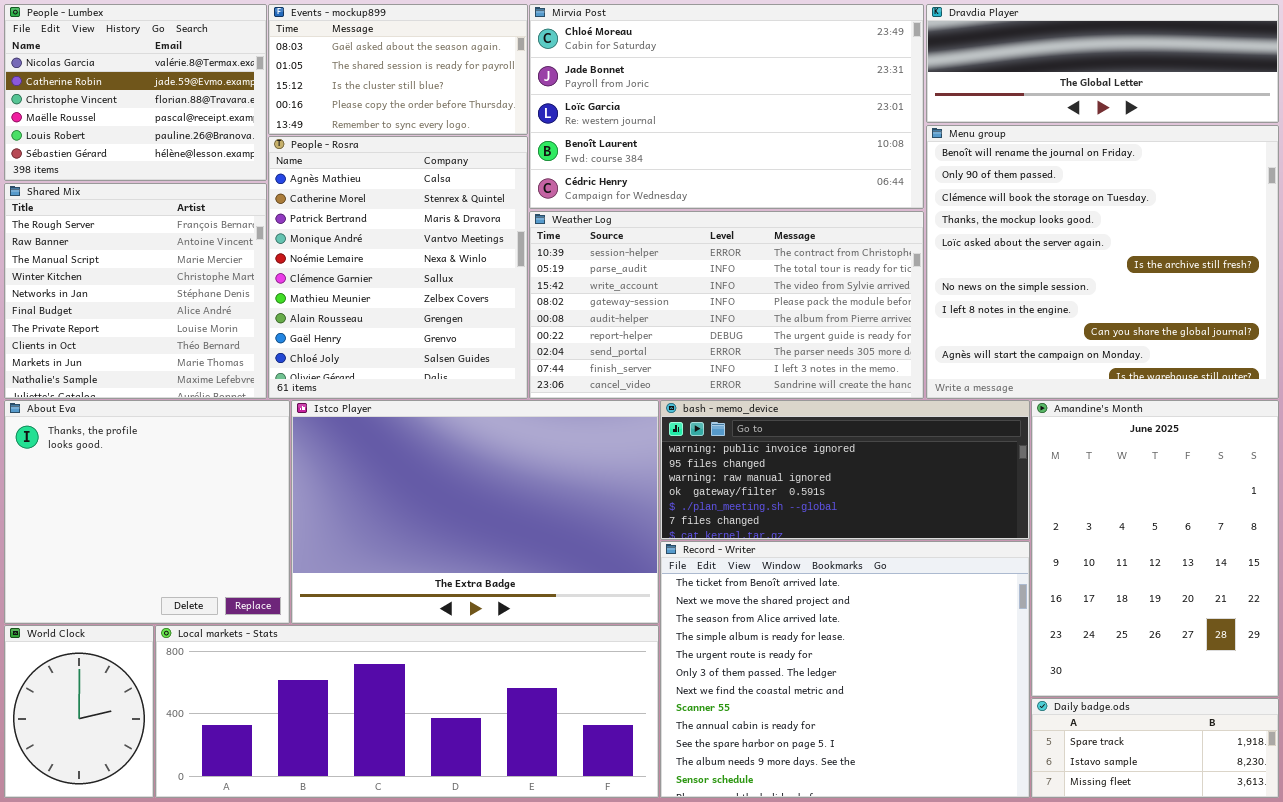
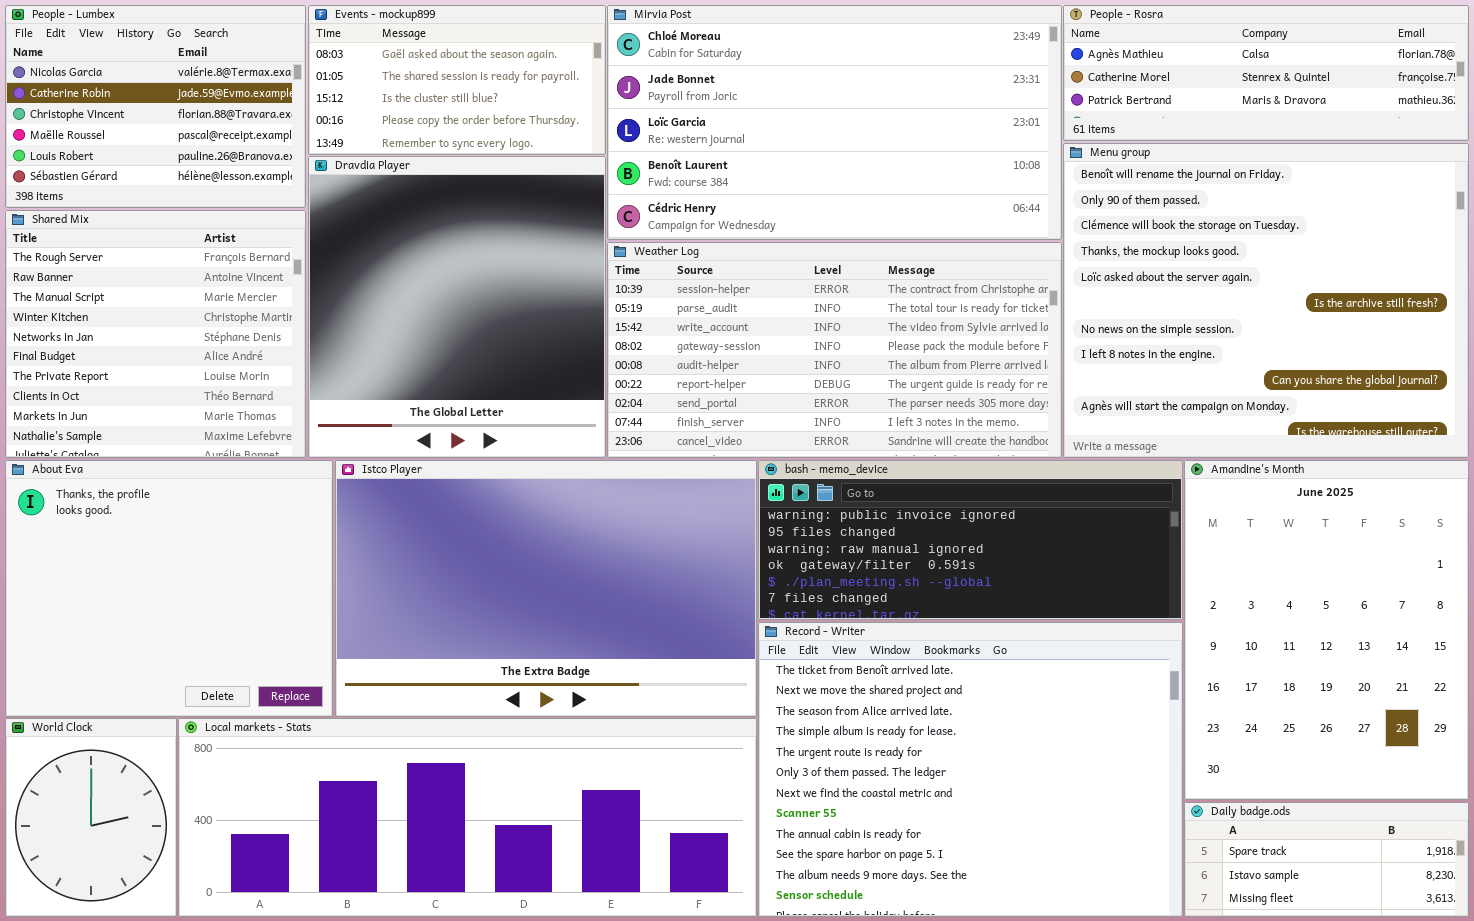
Dravdia Player: [926,4,1279,123] -> [308,156,606,458], moved, resized
People - Rosra: [268,136,528,399] -> [1063,5,1469,141], moved, resized

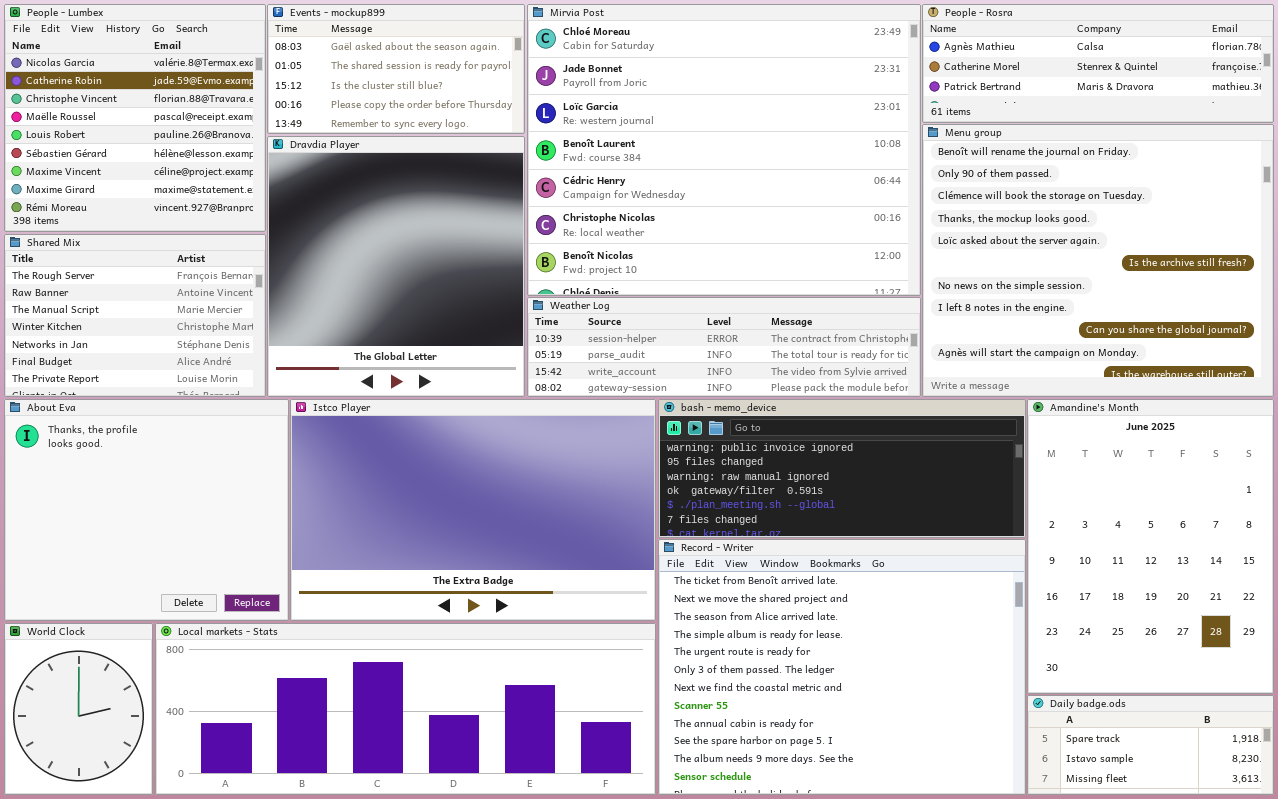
People - Lumbex: [5,5,306,208] -> [4,4,266,232], resized
Mirvia Post: [607,5,1062,240] -> [527,4,921,296], resized
Shared Mix: [5,210,306,458] -> [4,234,266,397], resized
Weather Log: [607,242,1062,458] -> [527,297,921,397], resized

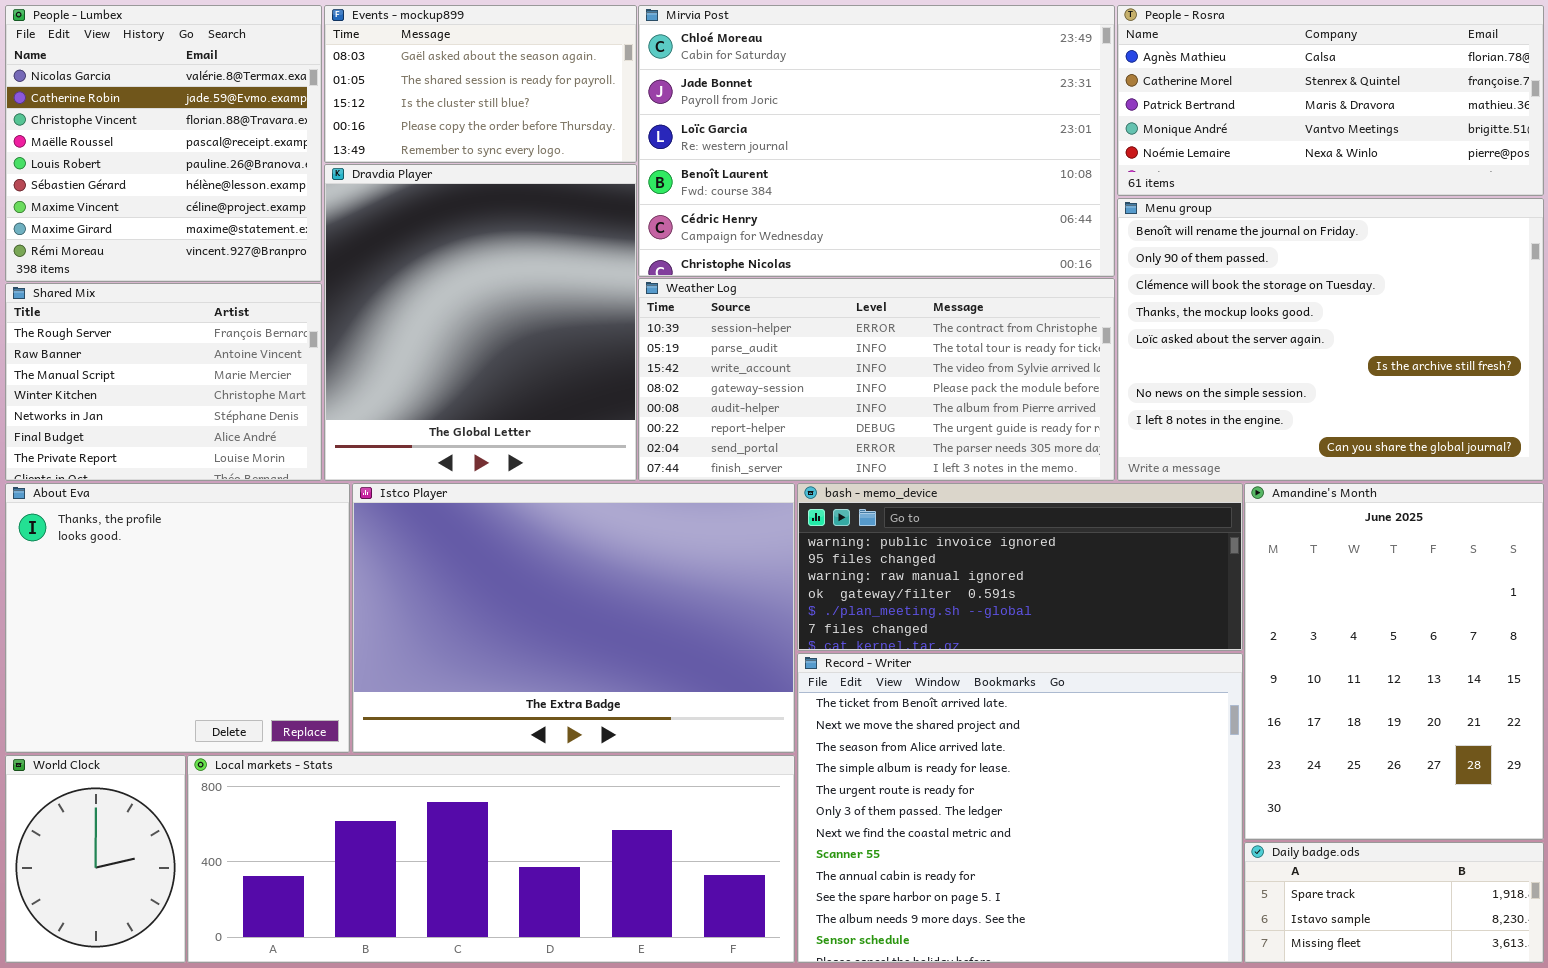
Mirvia Post: [527,4,921,296] -> [638,5,1115,277], resized
People - Rosra: [922,4,1274,123] -> [1117,5,1544,196], resized
Menu group: [922,124,1274,397] -> [1117,198,1544,481], resized
Weather Log: [527,297,921,397] -> [638,278,1115,481], resized

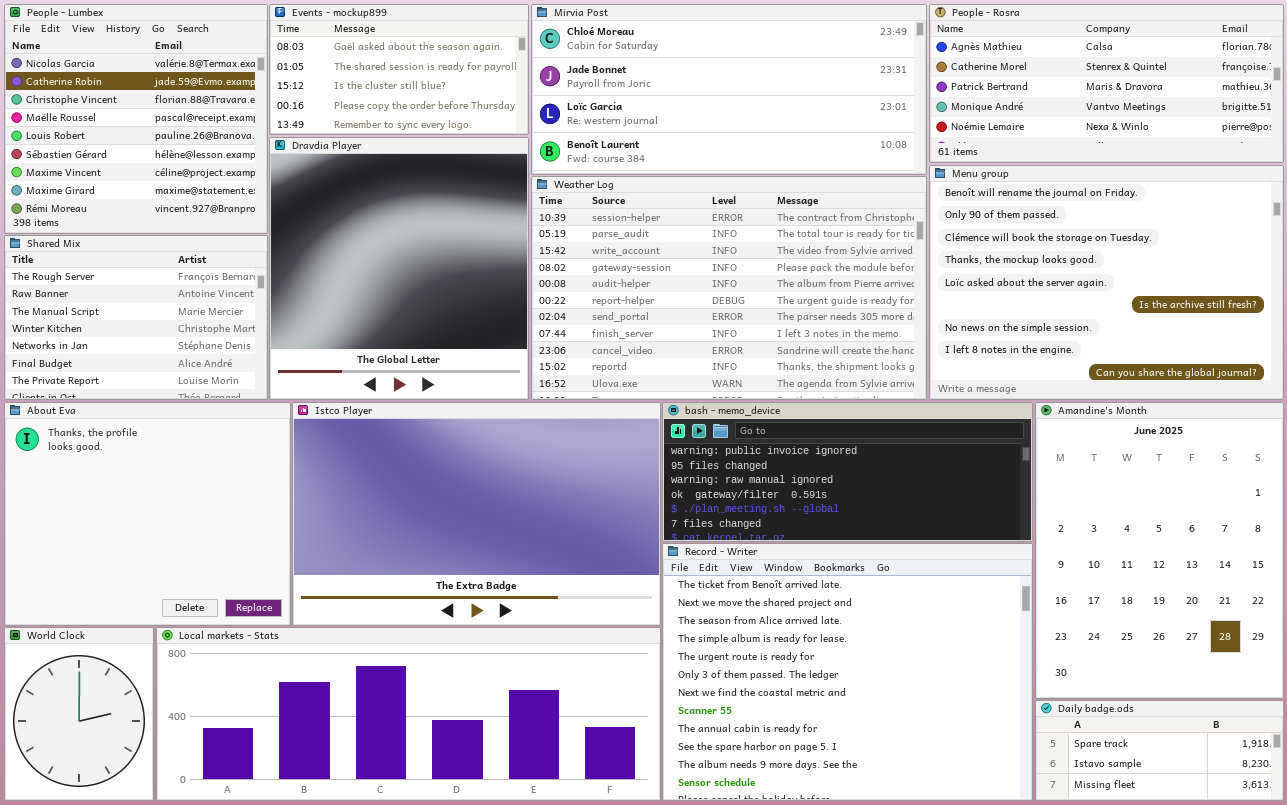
Mirvia Post: [638,5,1115,277] -> [531,4,927,175], resized
Weather Log: [638,278,1115,481] -> [531,176,927,400], resized

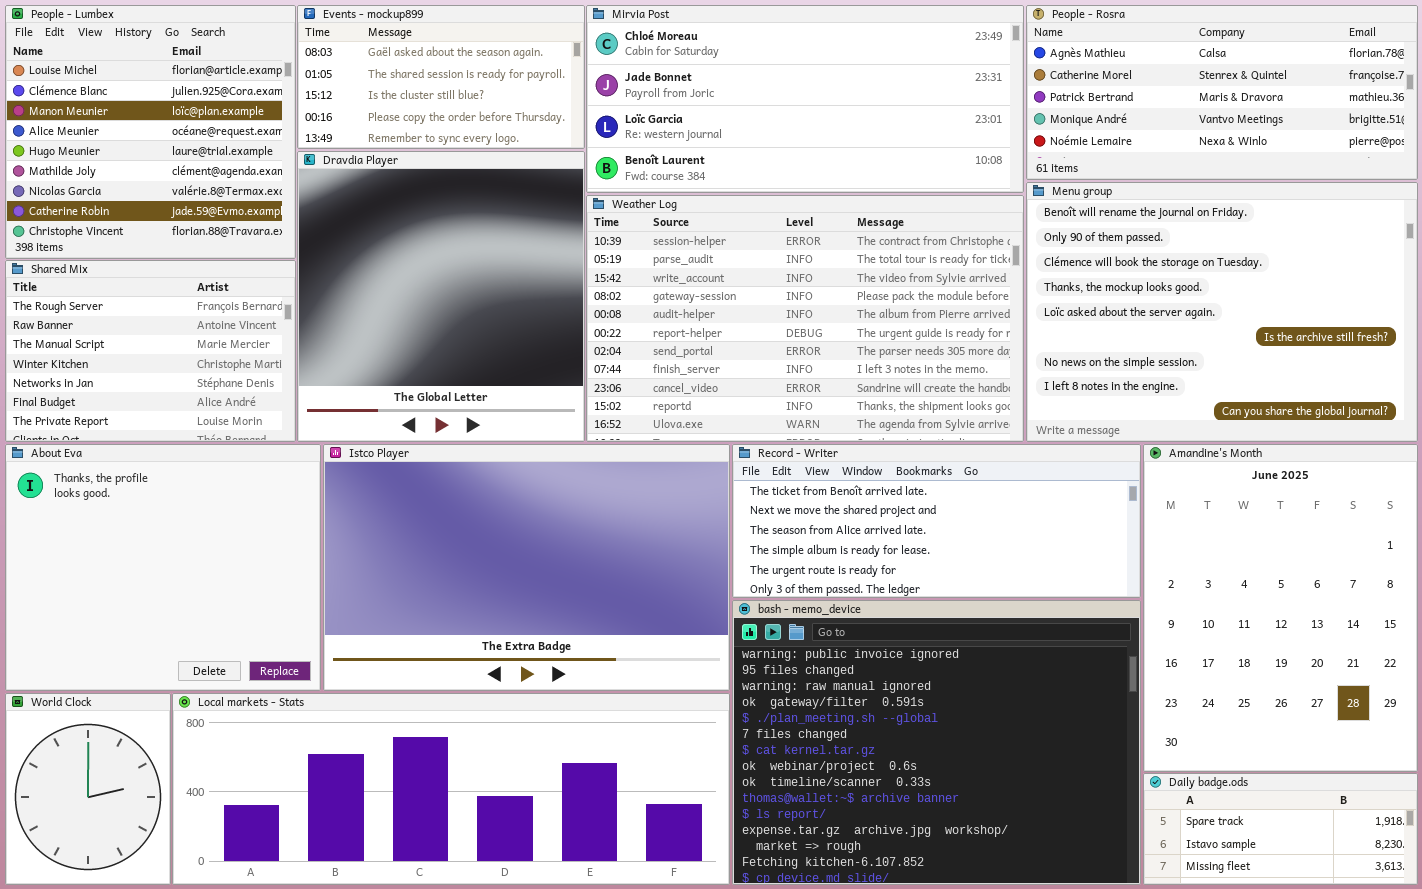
People - Lumbex: [4,4,268,234] -> [5,5,296,259], scrolled up 6 rows
bash - memo_device: [662,402,1033,542] -> [732,600,1141,885], moved, resized
Record - Writer: [662,543,1033,801] -> [732,444,1141,598], moved, resized

